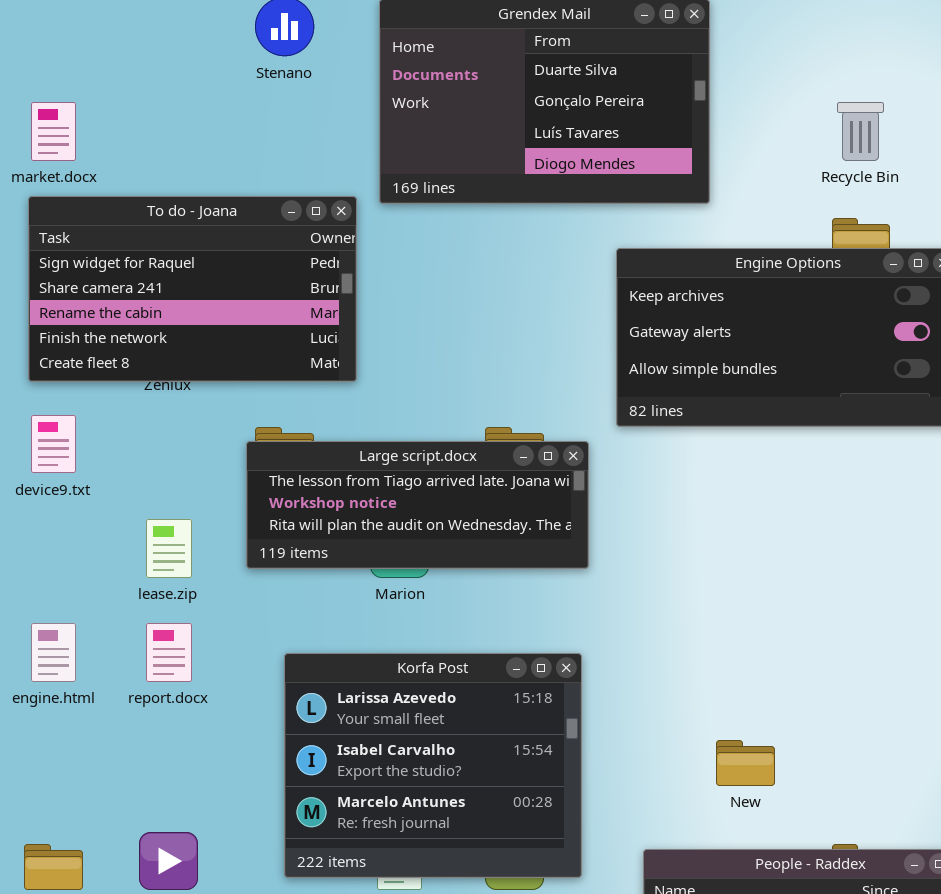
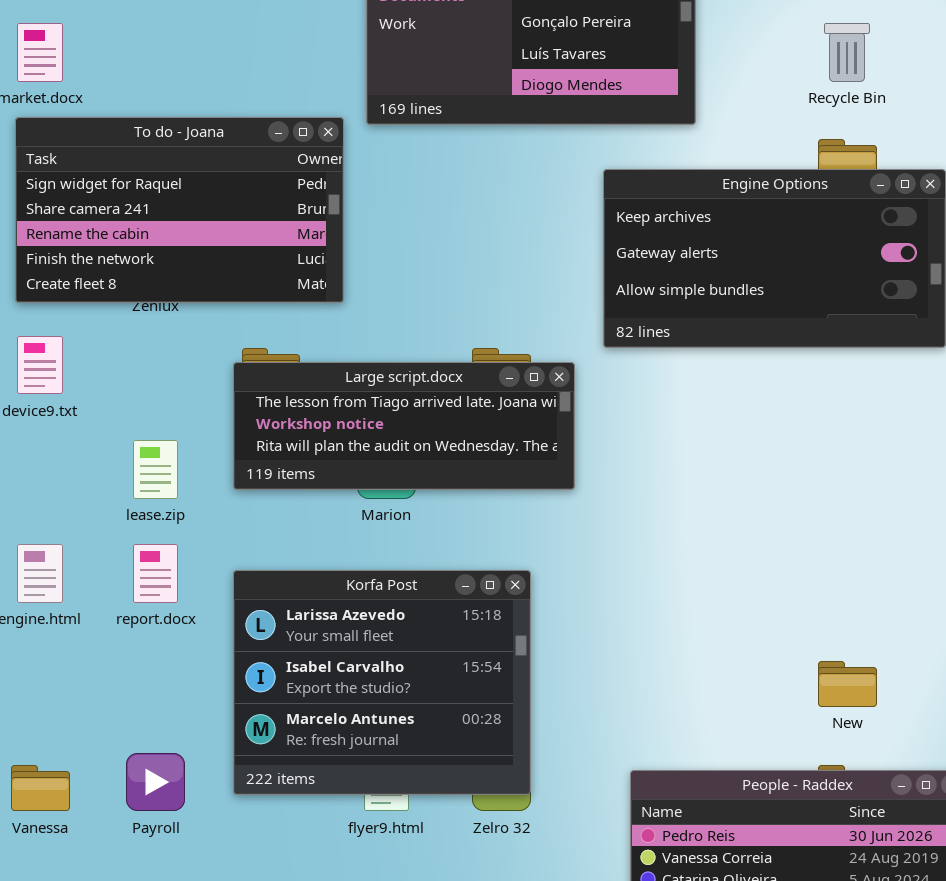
Korfa Post: [284,653,582,878] -> [233,570,531,795], moved
New: [716,740,775,786] -> [818,661,877,707], moved

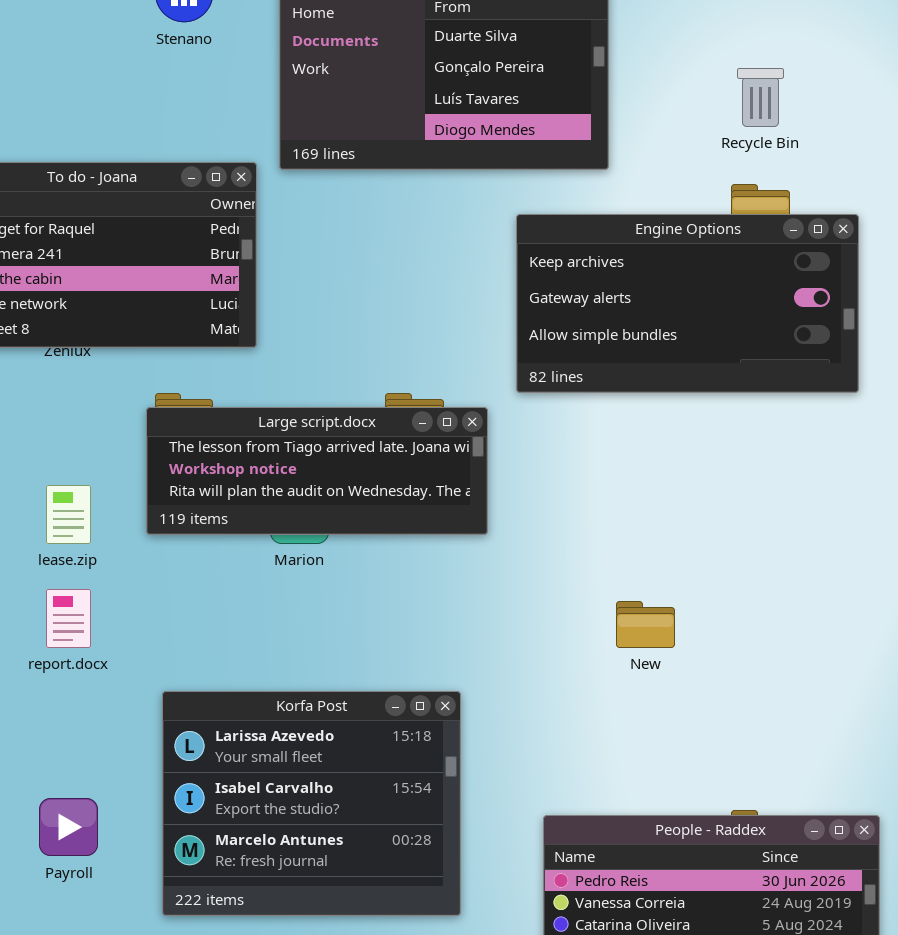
Korfa Post: [233,570,531,795] -> [162,691,461,916], moved
New: [818,661,877,707] -> [616,601,675,648], moved

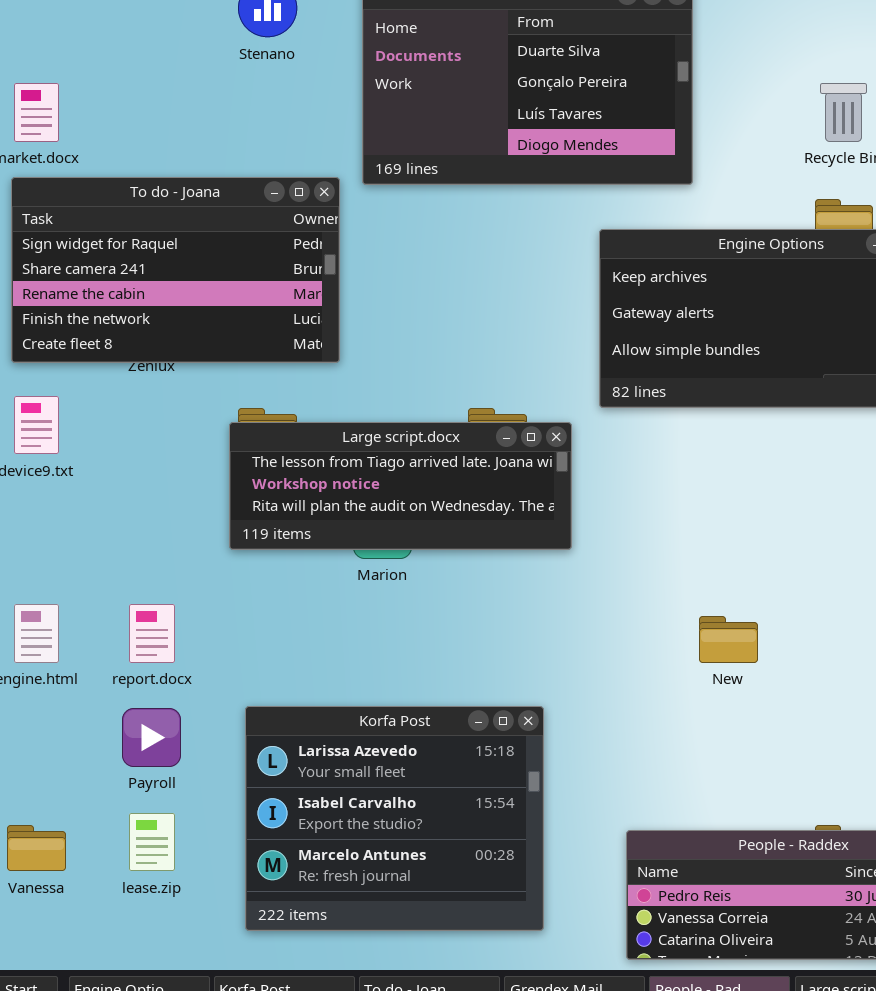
lease.zip: [46,485,91,544] -> [129,813,175,871], moved
Payroll: [39,798,98,856] -> [122,708,181,767], moved

